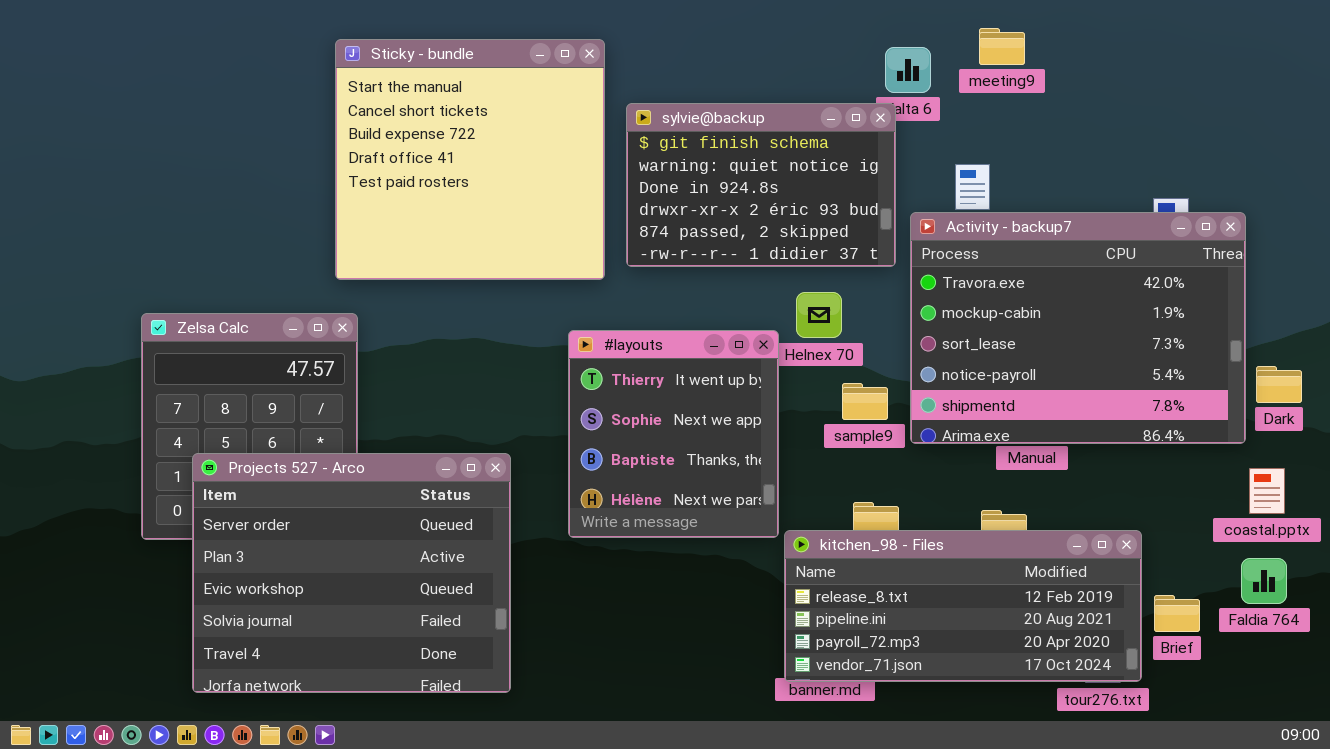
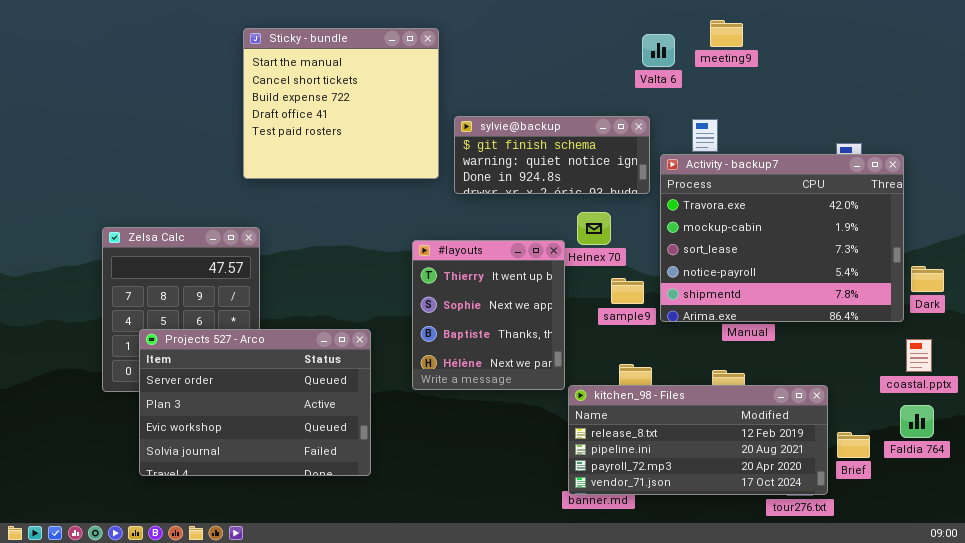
Sticky - bundle: [335,39,605,280] -> [243,28,439,179], resized
sylvie@backup: [626,103,896,267] -> [454,116,650,194], resized
Projects 527 - Arco: [192,453,511,693] -> [139,329,371,476], resized

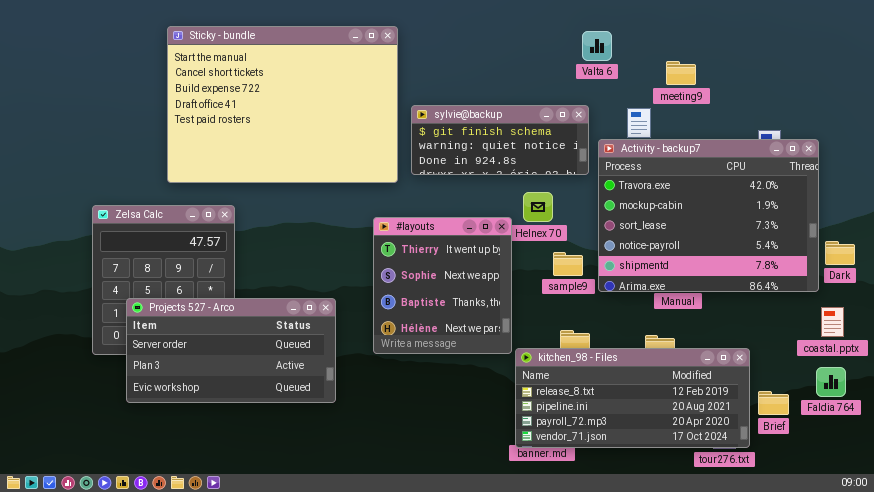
meeting9: [710,20,743,47] -> [666,61,696,85], moved
Sticky - bundle: [243,28,439,179] -> [167,26,398,183], resized
Projects 527 - Arco: [139,329,371,476] -> [126,298,336,403], resized

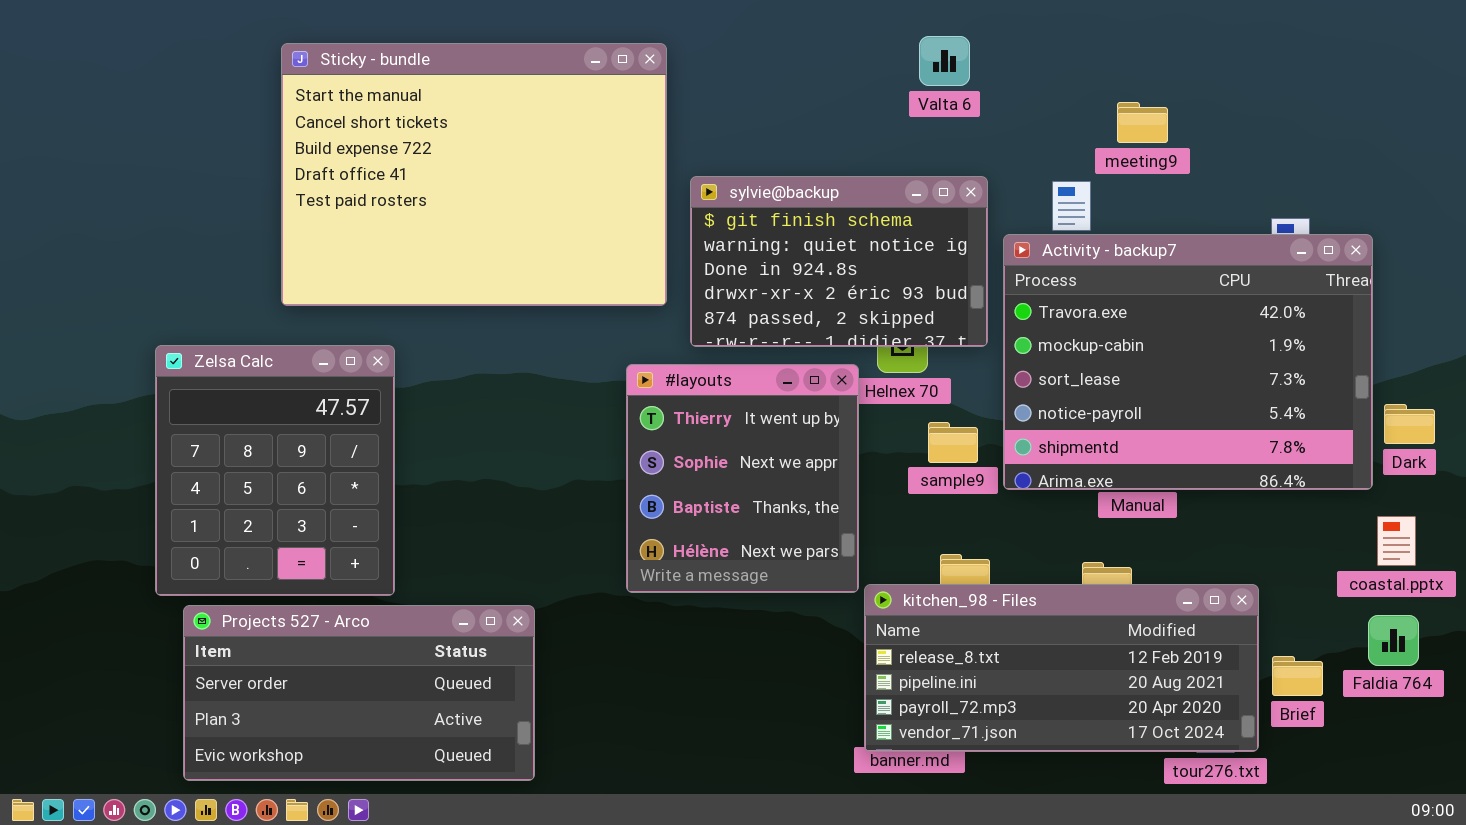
Valta 6: [582,31,612,61] -> [919,36,970,86], moved
sylvie@backup: [411,105,589,175] -> [690,176,988,347], resized
Projects 527 - Arco: [126,298,336,403] -> [183,605,535,781], moved

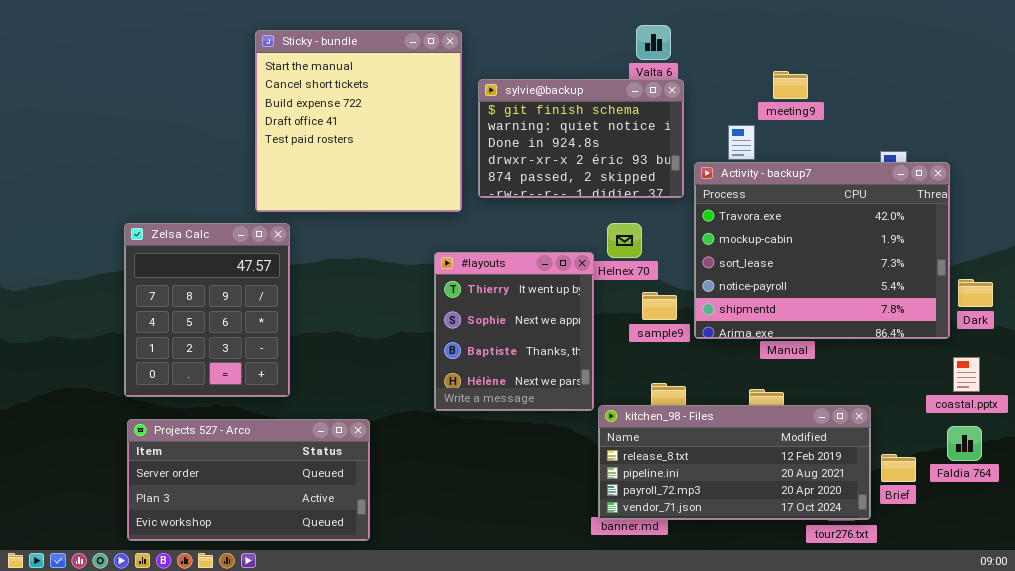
Sticky - bundle: [281,43,667,306] -> [255,30,462,212], resized
sylvie@backup: [690,176,988,347] -> [478,79,684,198], moved
Zelsa Calc: [155,345,395,596] -> [124,223,290,397], moved

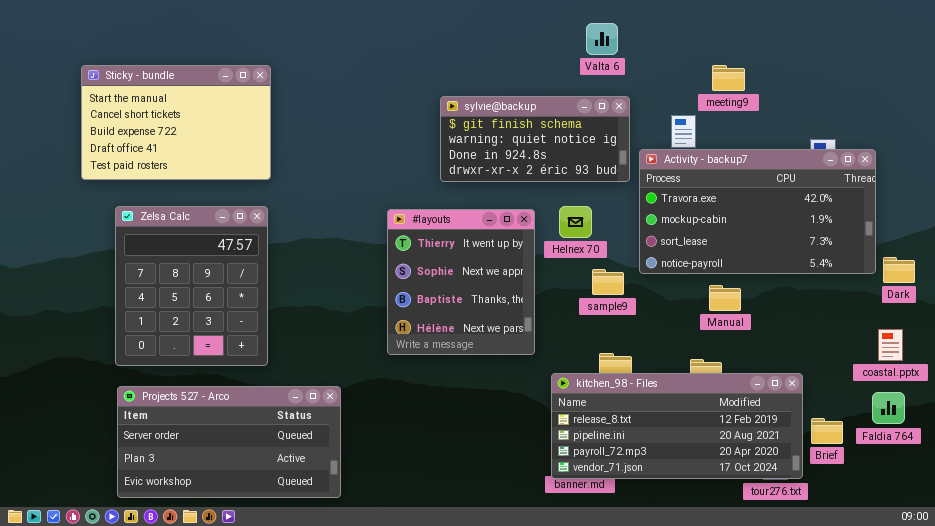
Sticky - bundle: [255,30,462,212] -> [81,65,271,180], moved, resized
sylvie@backup: [478,79,684,198] -> [440,96,630,182], resized
Activity - backup7: [694,162,950,339] -> [639,149,876,274], resized
#layouts: [434,252,594,411] -> [387,209,535,355], moved

